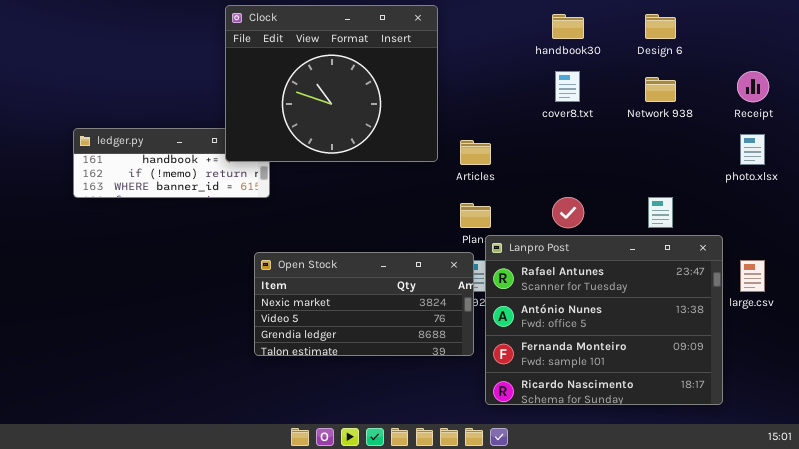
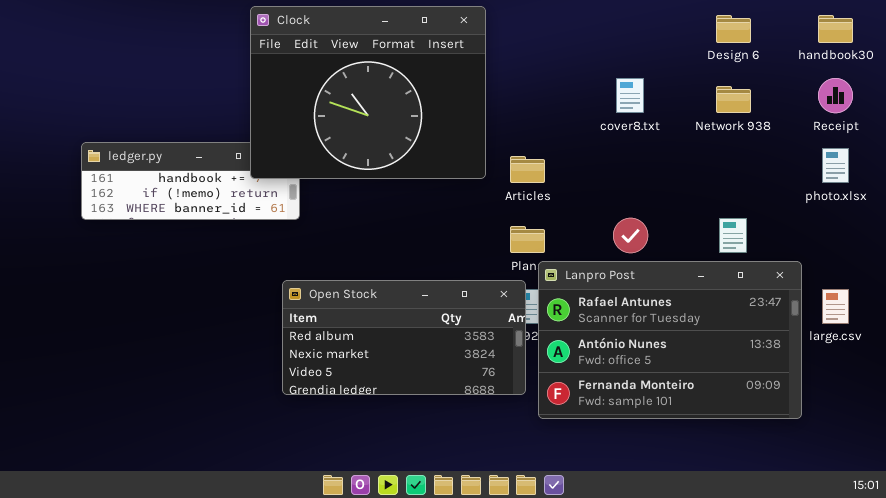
handbook30: [552,14,584,39] -> [818,15,853,43], moved
Lanpro Post: [485,235,723,405] -> [538,261,802,419], resized
Open Stock: [254,252,474,356] -> [282,280,526,395], scrolled up 1 row

